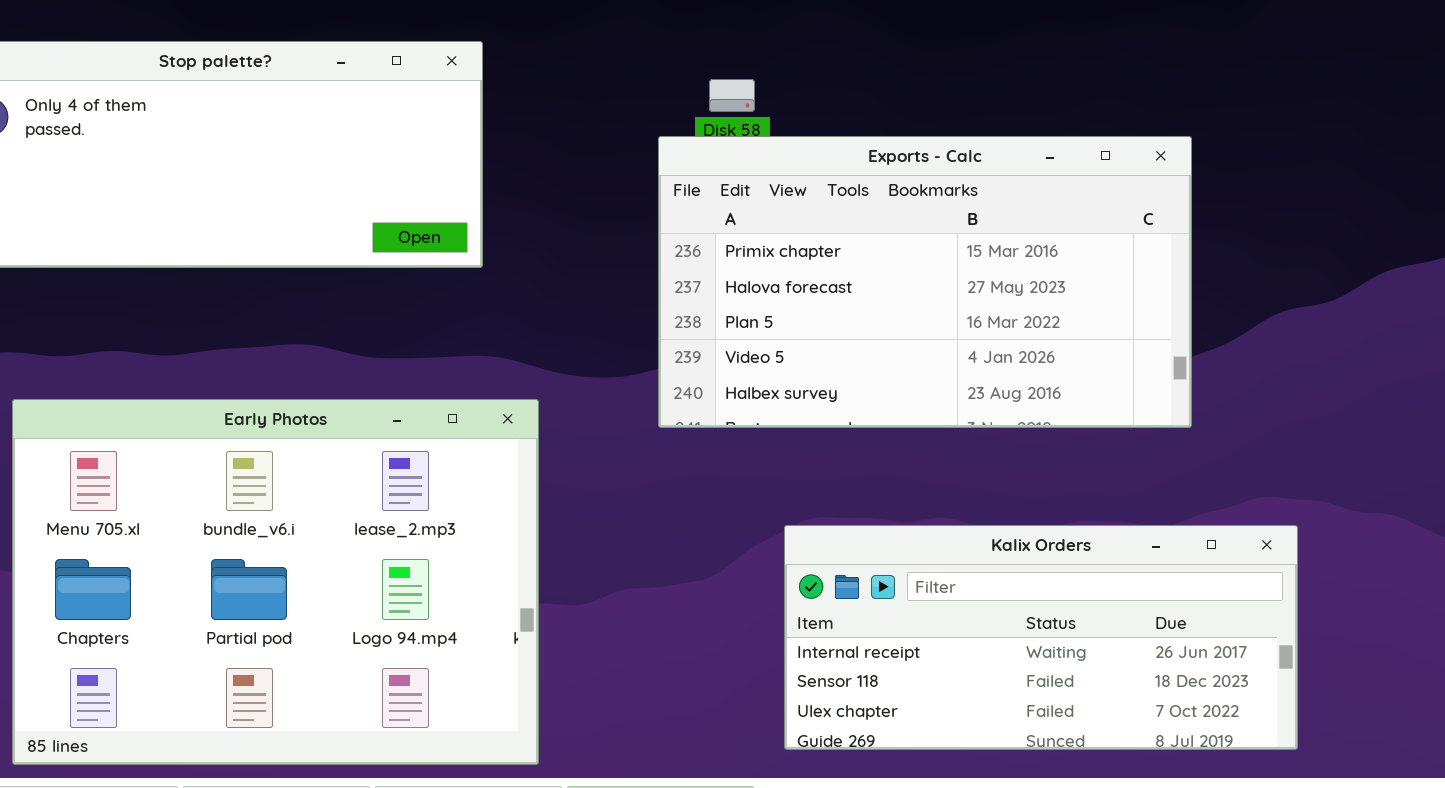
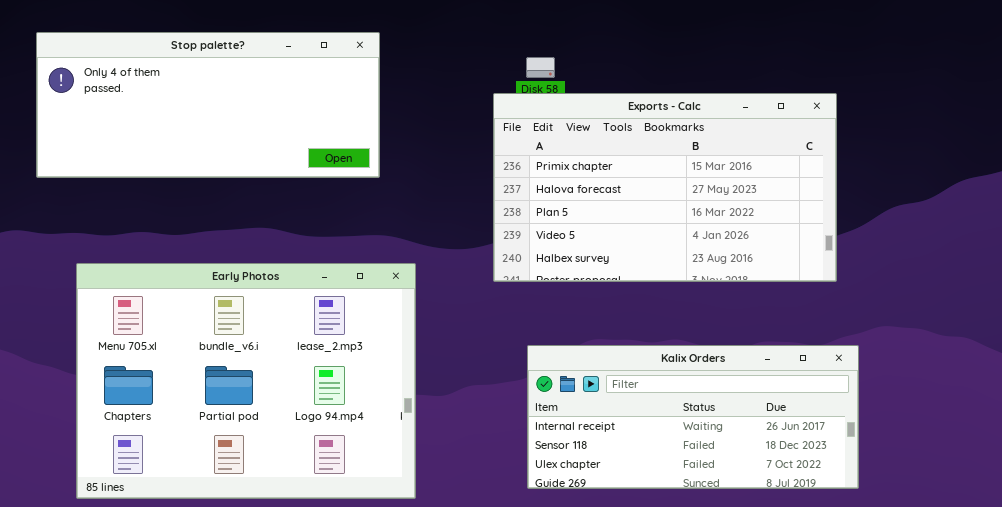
Kalix Orders: [784,525,1298,750] -> [527,345,859,489], moved

